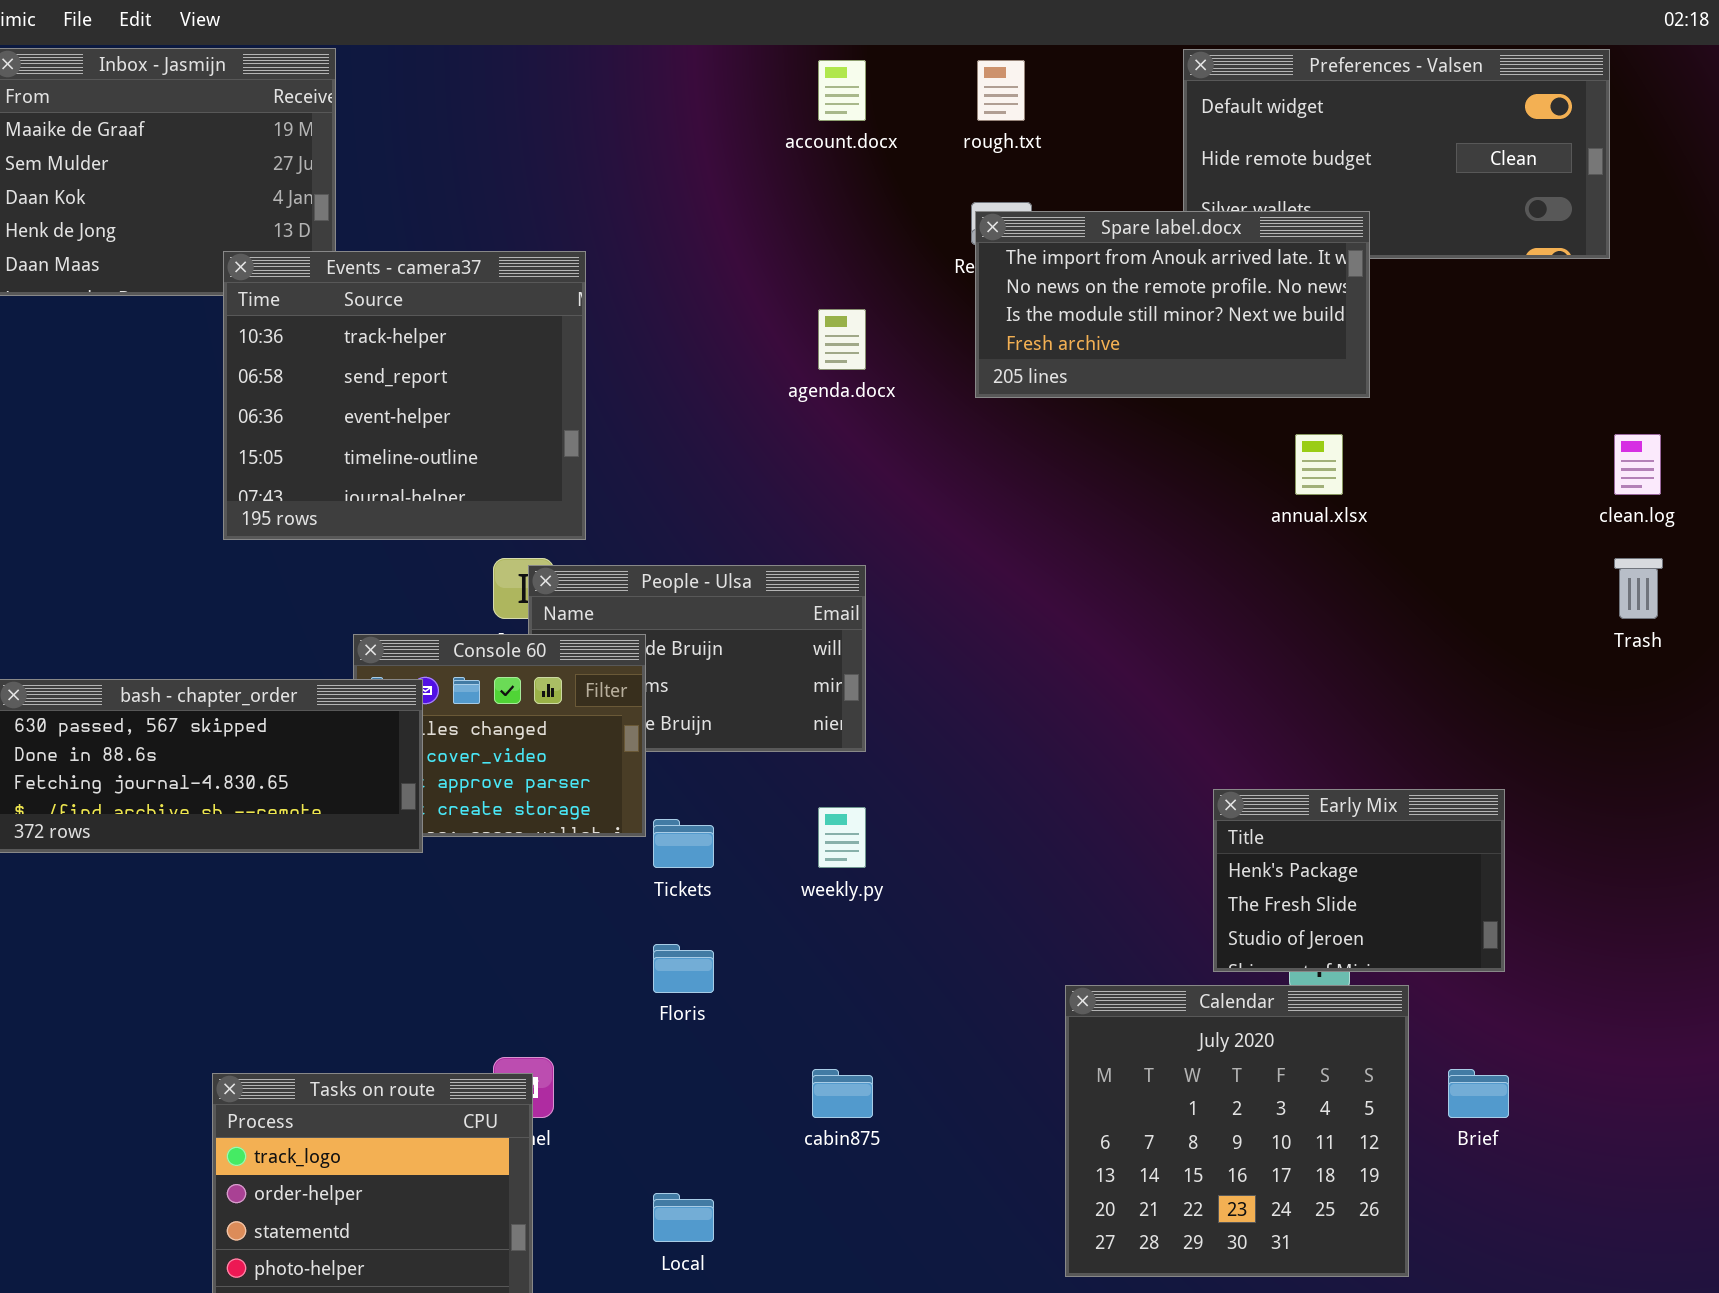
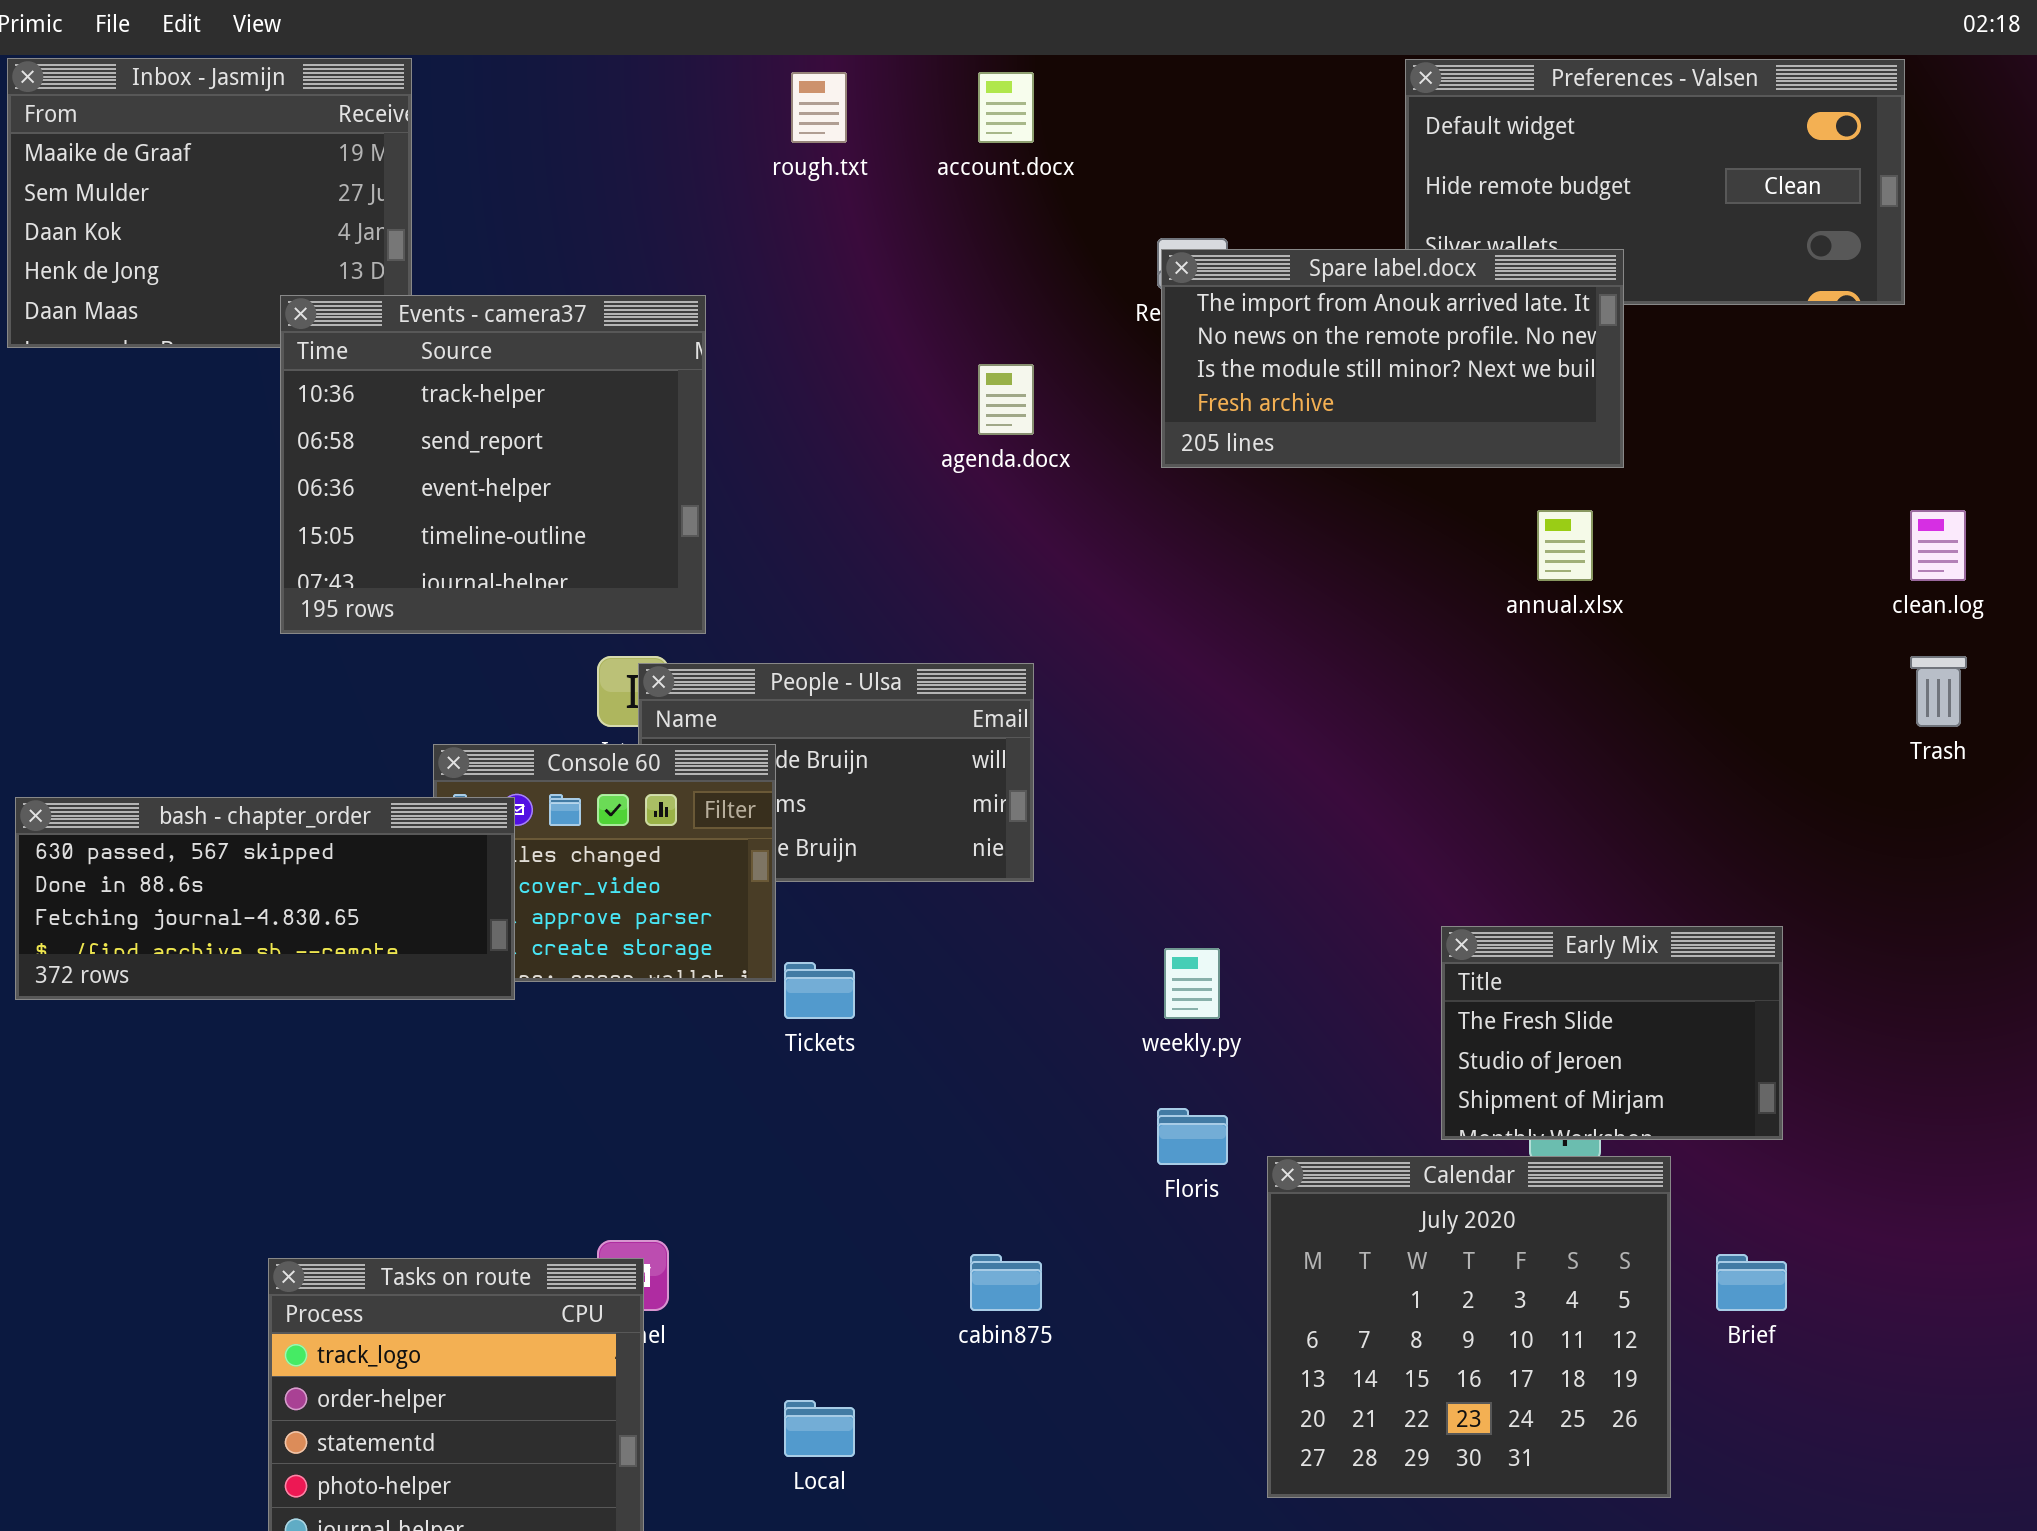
rough.txt: [977,60,1025,121] -> [791,72,847,143], moved
Early Mix: [1213,789,1505,972] -> [1441,926,1783,1140], scrolled down 1 row
weekly.py: [818,807,866,868] -> [1164,948,1220,1019], moved
Floris: [653,944,714,993] -> [1157,1108,1228,1165], moved

